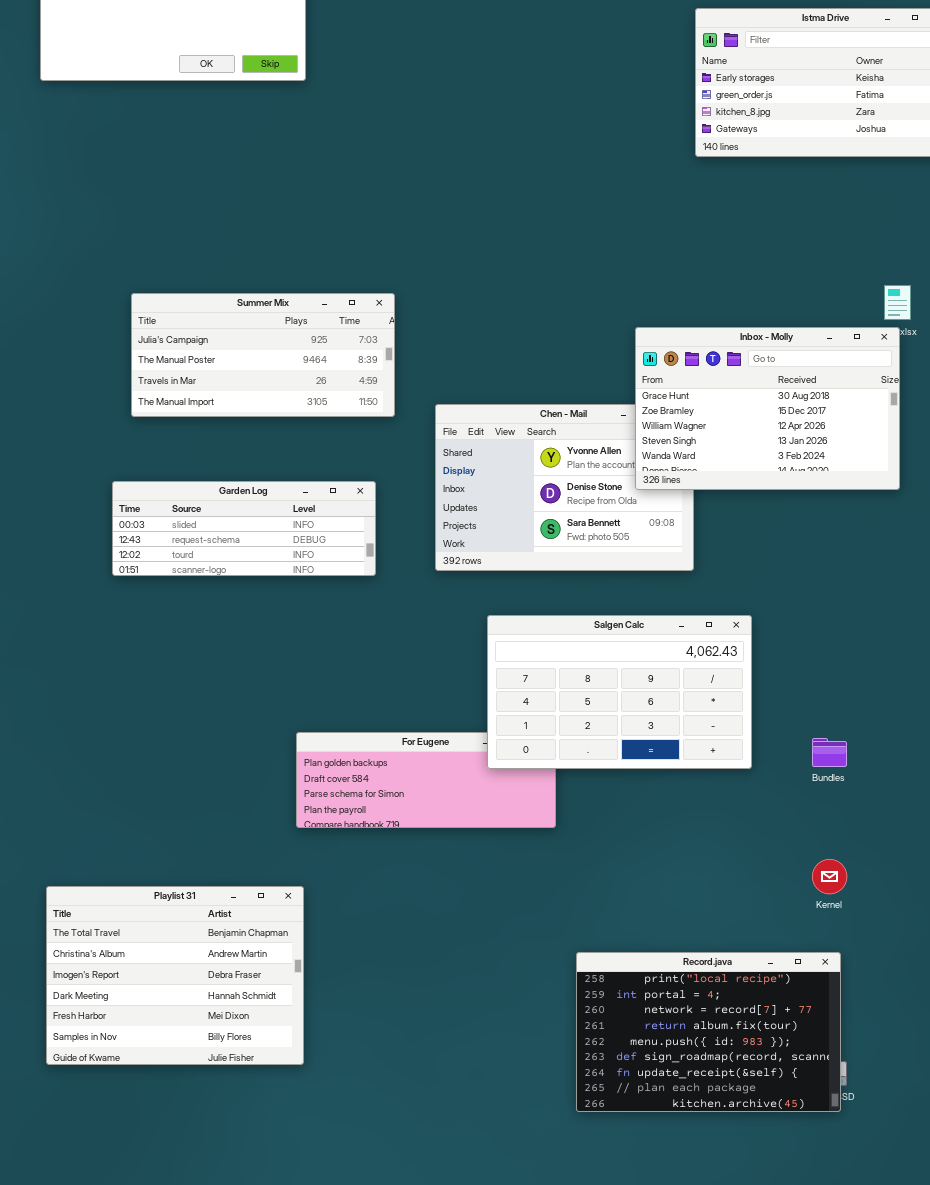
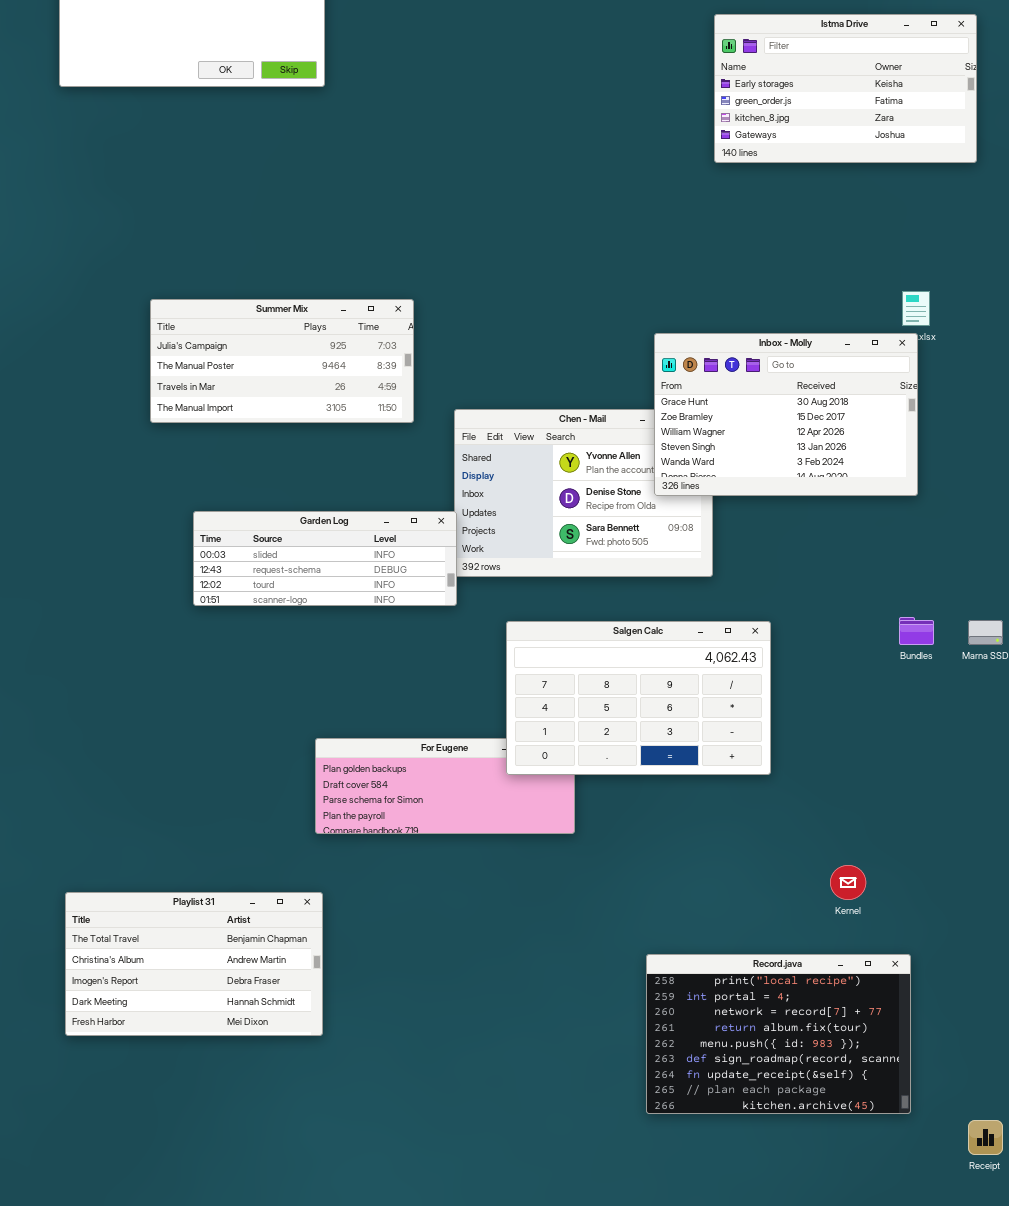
Garden Log: [112,481,376,576] -> [193,511,457,606], moved
Bundles: [812,738,847,767] -> [899,617,934,645], moved
Playlist 31: [46,886,304,1065] -> [65,892,323,1036], resized
Record.java: [576,952,841,1112] -> [646,954,911,1114], moved

